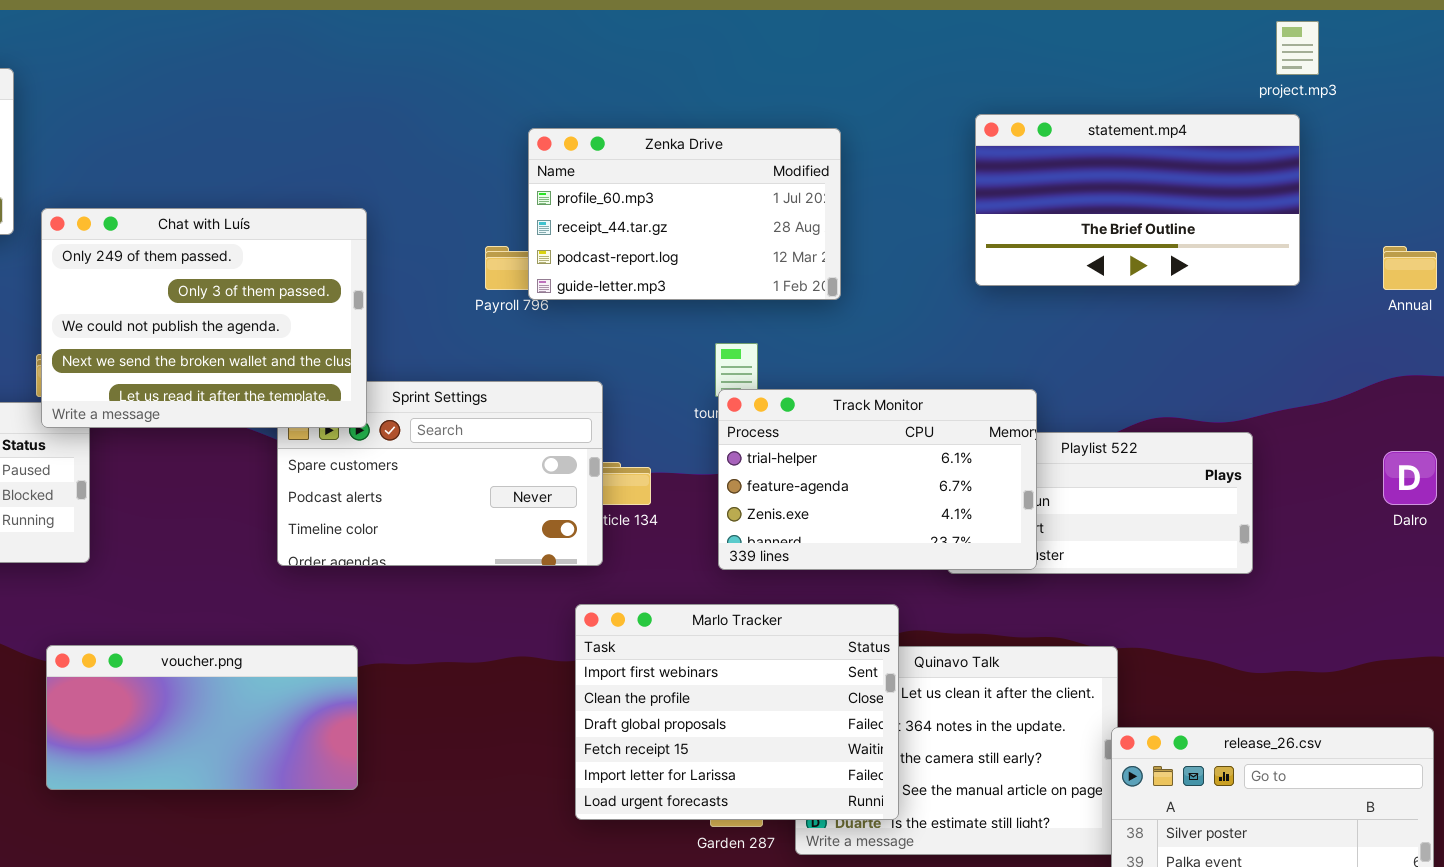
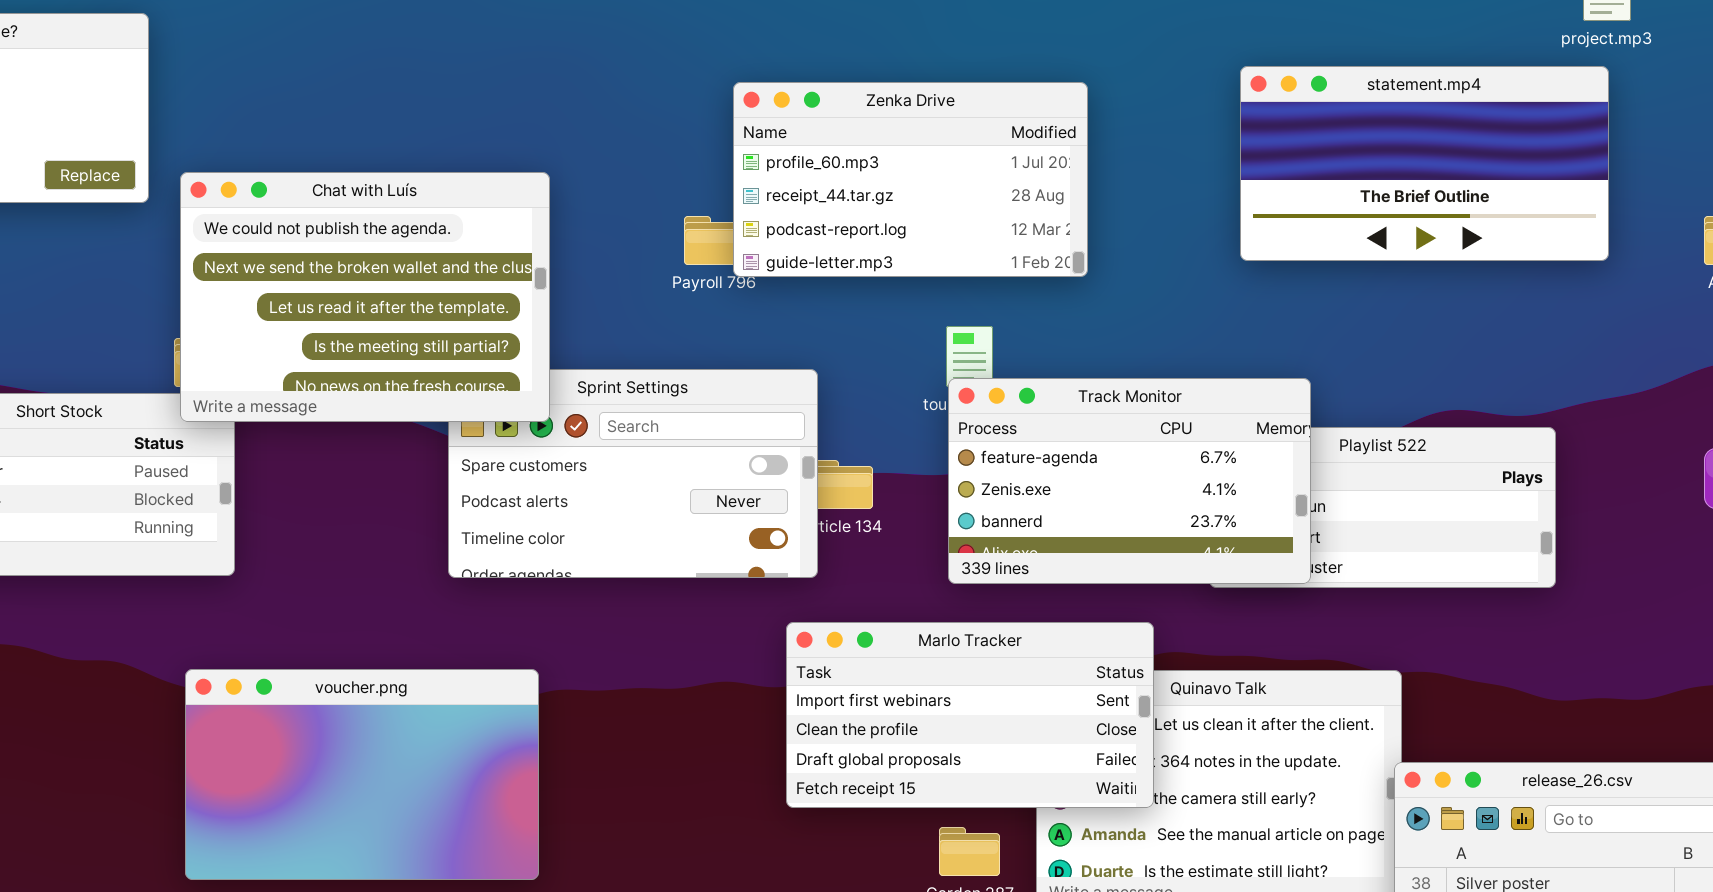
Chat with Luís: [41,208,367,428] -> [180,172,550,422], scrolled down 2 rows
Track Monitor: [718,389,1037,570] -> [948,378,1311,584], scrolled down 1 row
Marlo Tracker: [575,604,899,820] -> [786,622,1154,808], resized
voucher.png: [46,645,358,790] -> [185,669,539,880], resized

